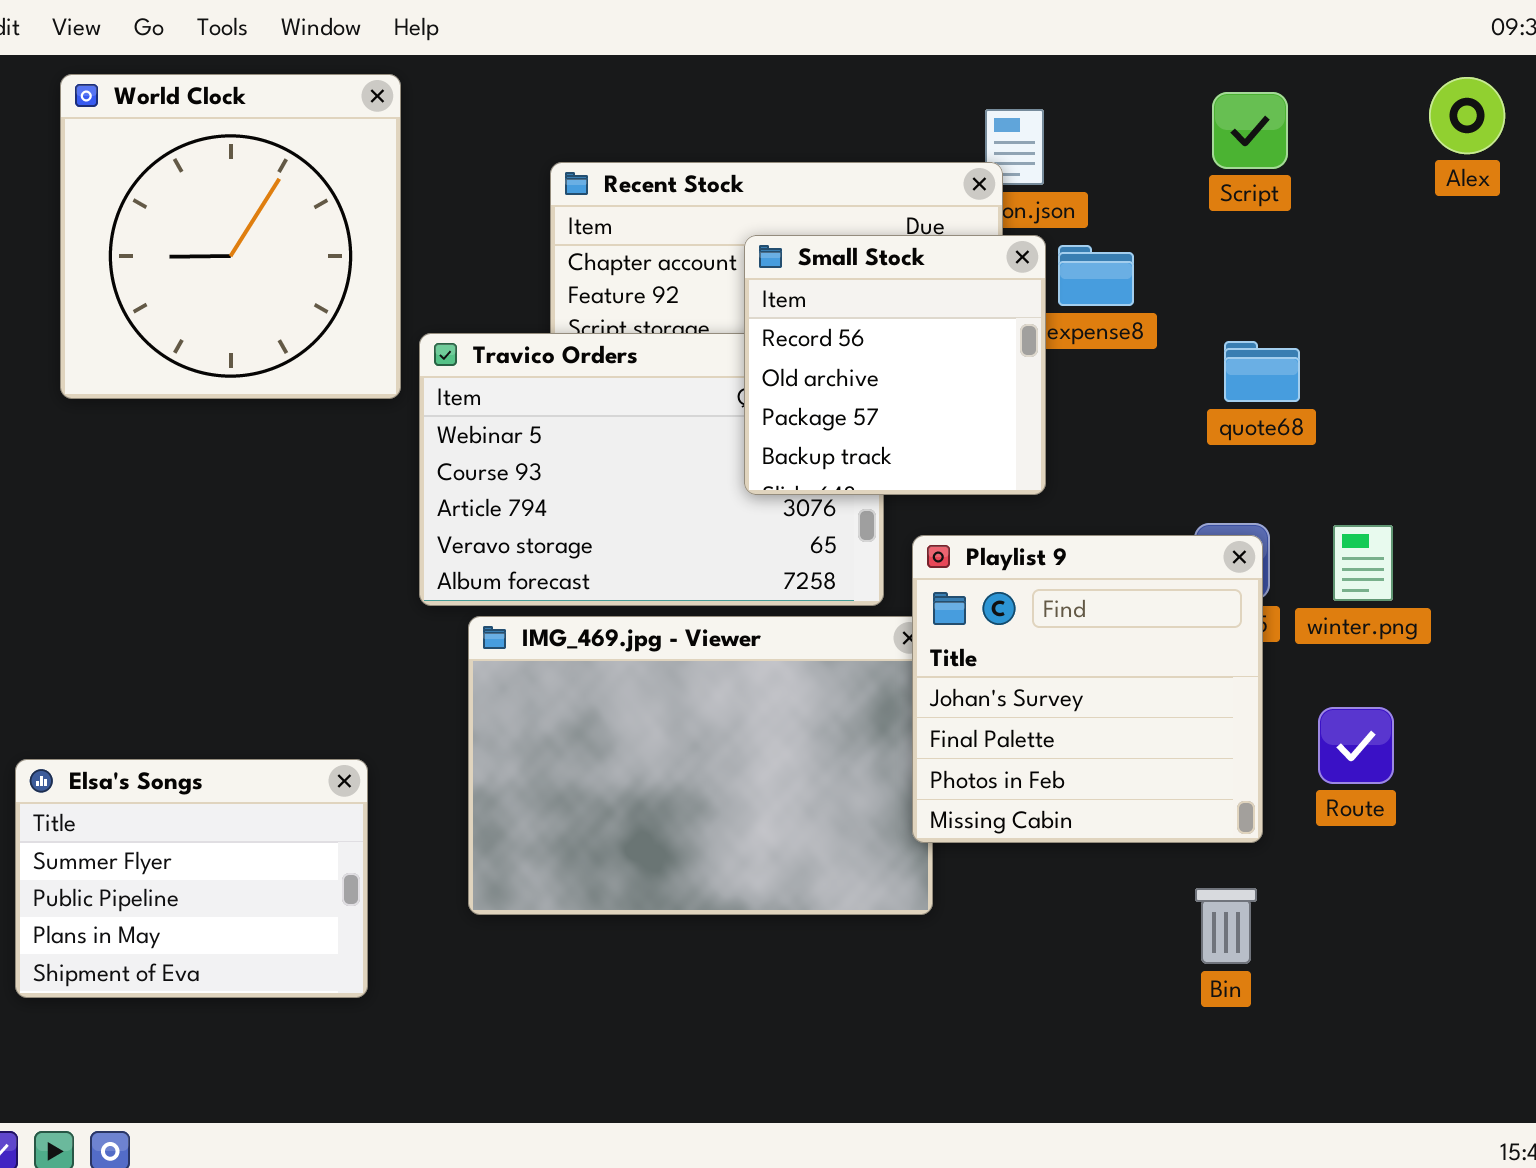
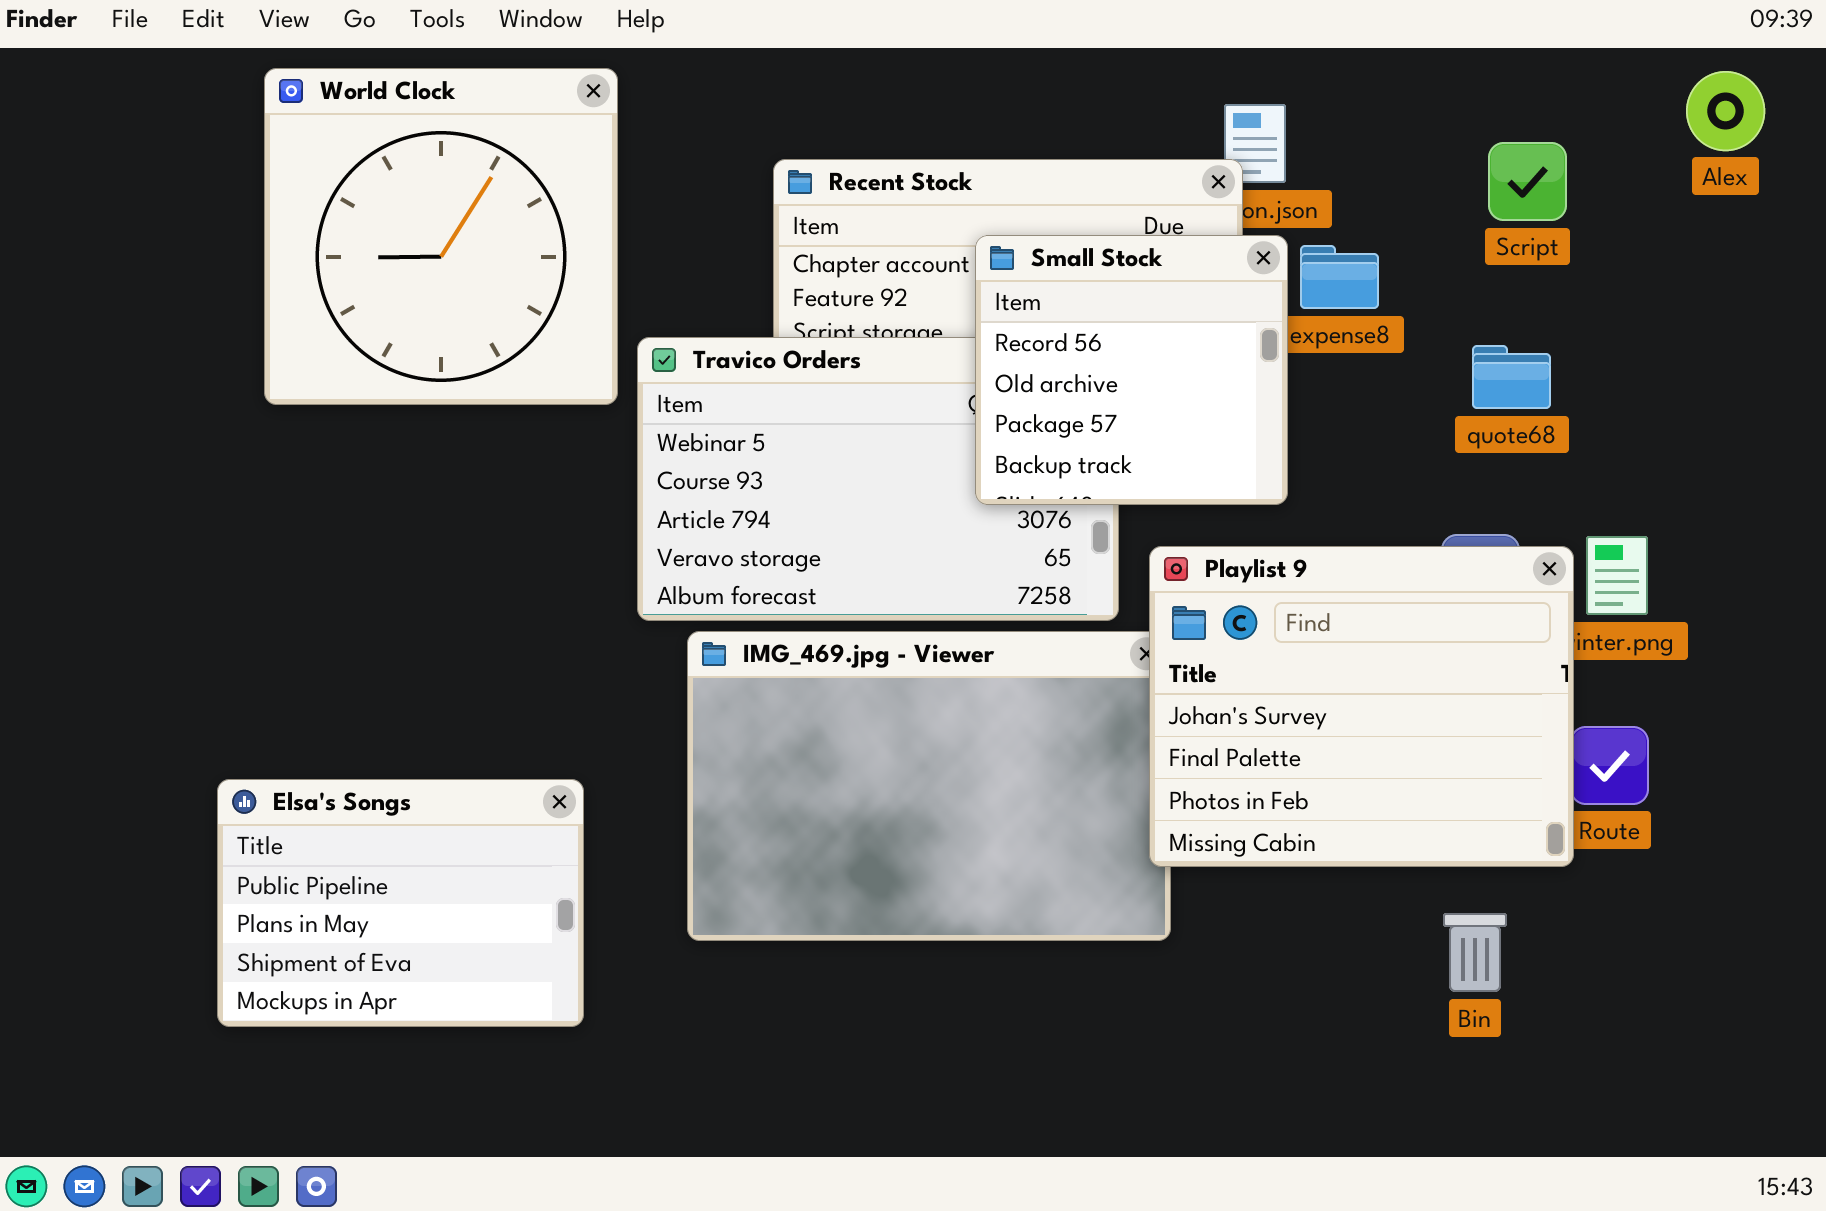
Script: [1212,92,1288,169] -> [1488,142,1567,221], moved
Playlist 9: [912,535,1263,843] -> [1149,546,1574,867], resized
Elsa's Songs: [15,759,368,998] -> [217,779,584,1027], scrolled down 1 row

